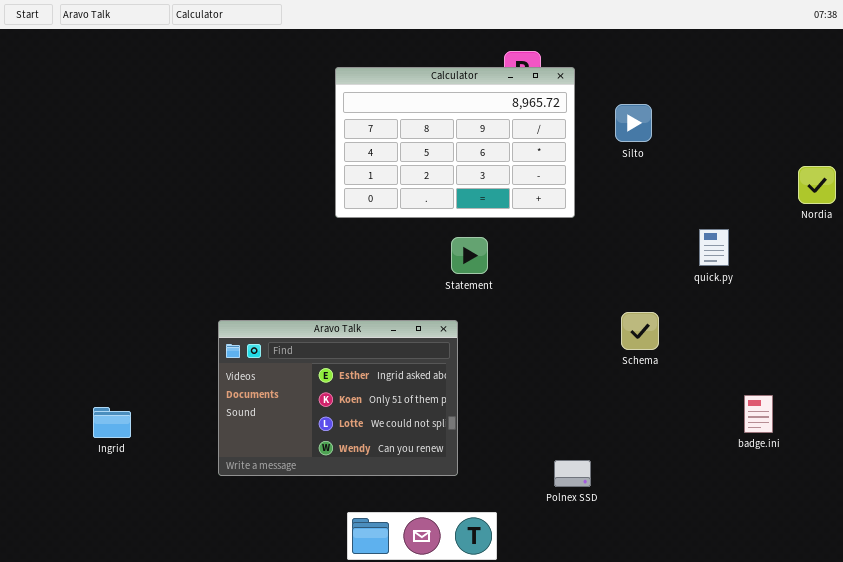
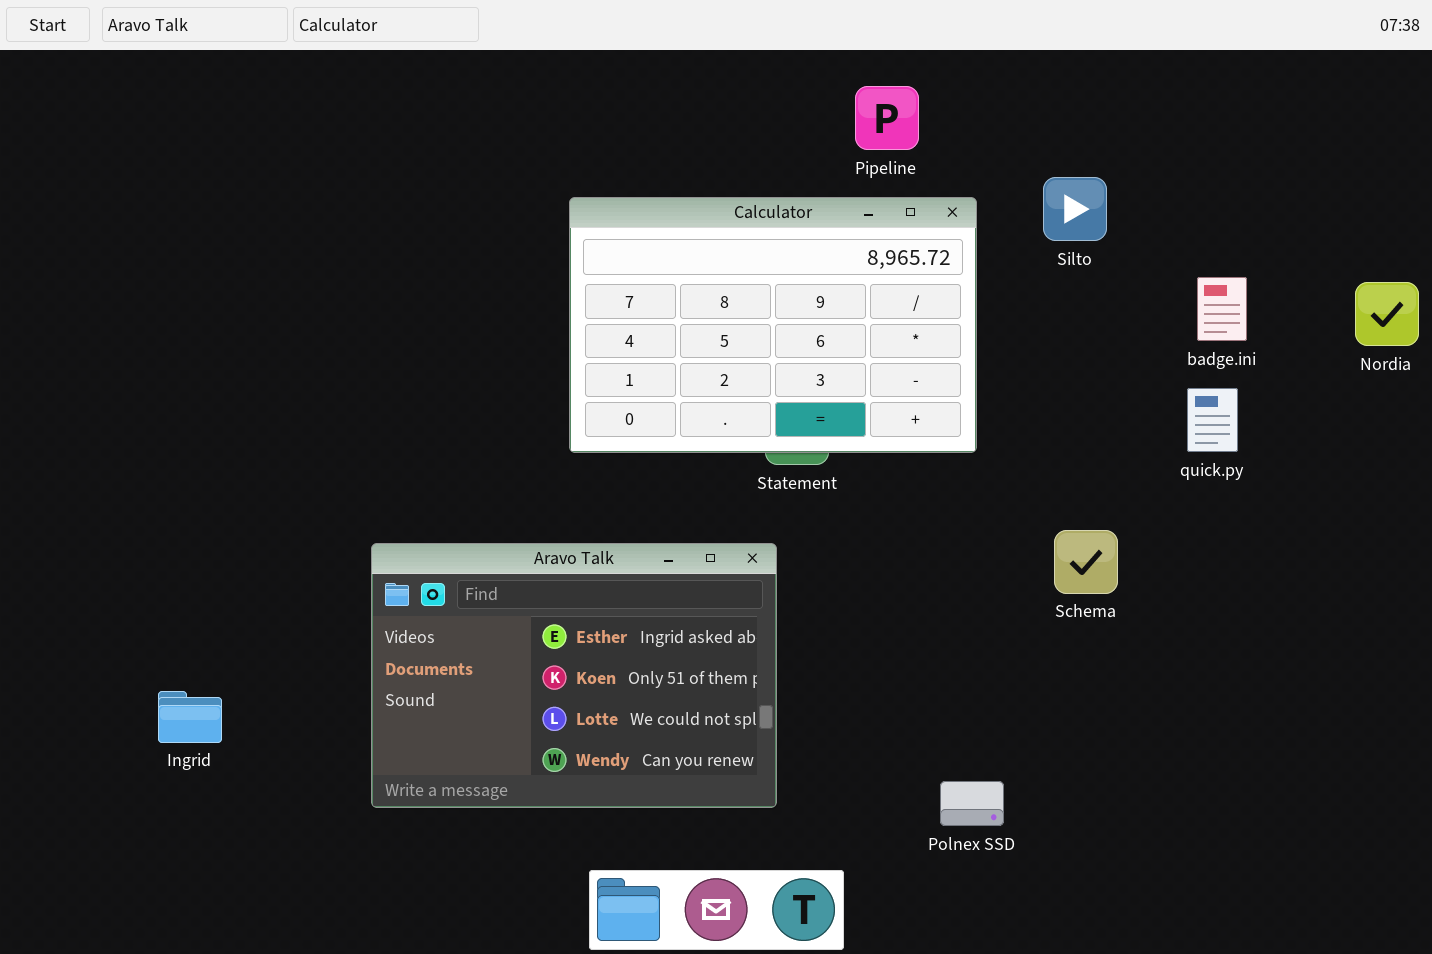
Calculator: [335,67,575,218] -> [569,197,977,453], moved
badge.ini: [744,395,773,433] -> [1197,277,1247,341], moved

